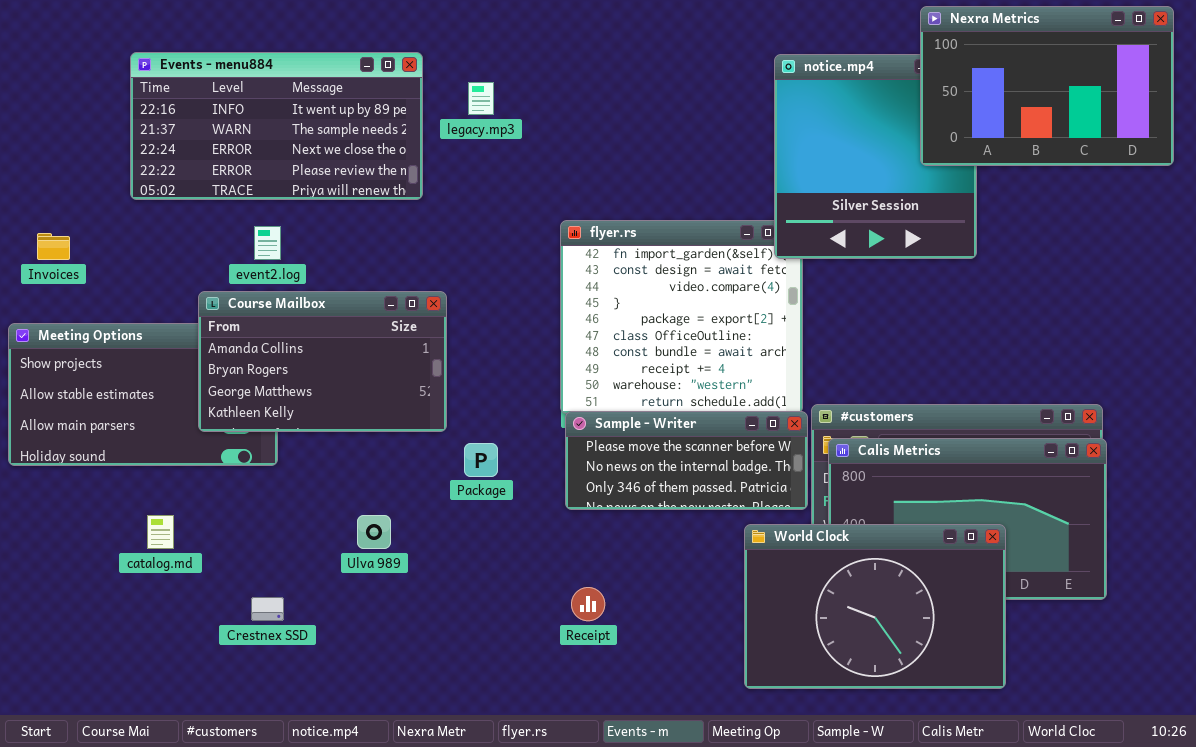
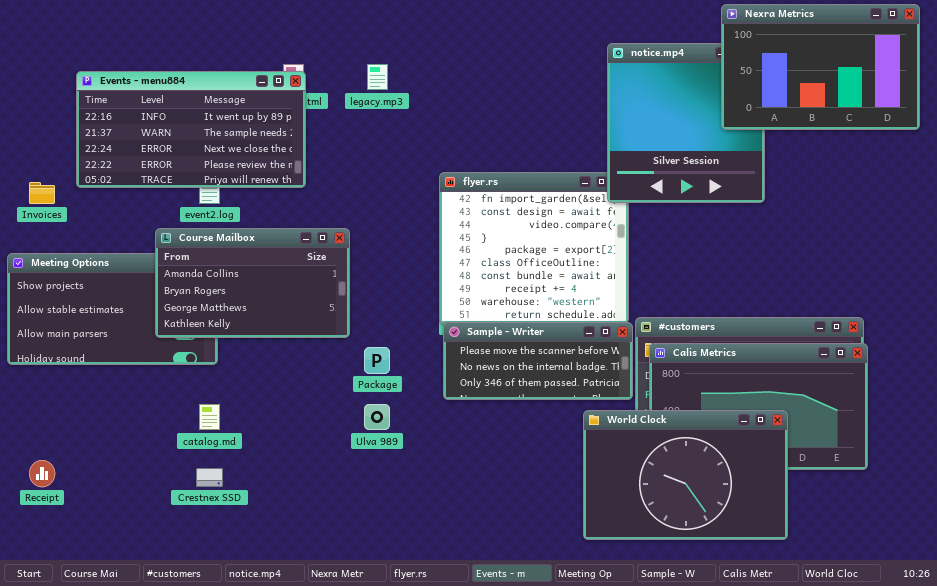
Events - menu884: [130,52,423,200] -> [76,71,306,188], moved
catalog.md: [147,515,174,549] -> [199,404,220,430], moved
Ulva 989: [357,515,391,549] -> [364,404,390,430], moved
Receipt: [571,587,605,621] -> [29,460,55,487], moved

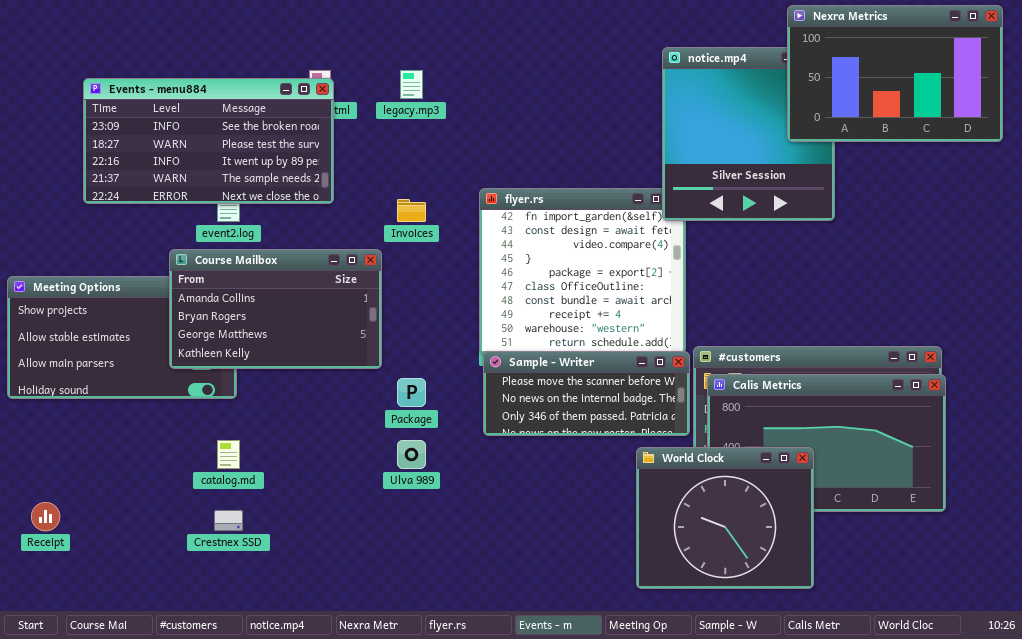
Events - menu884: [76,71,306,188] -> [83,78,334,204], scrolled up 2 rows
Invoices: [29,182,55,204] -> [397,199,426,222], moved
World Clock: [583,410,788,540] -> [636,447,814,589], resized

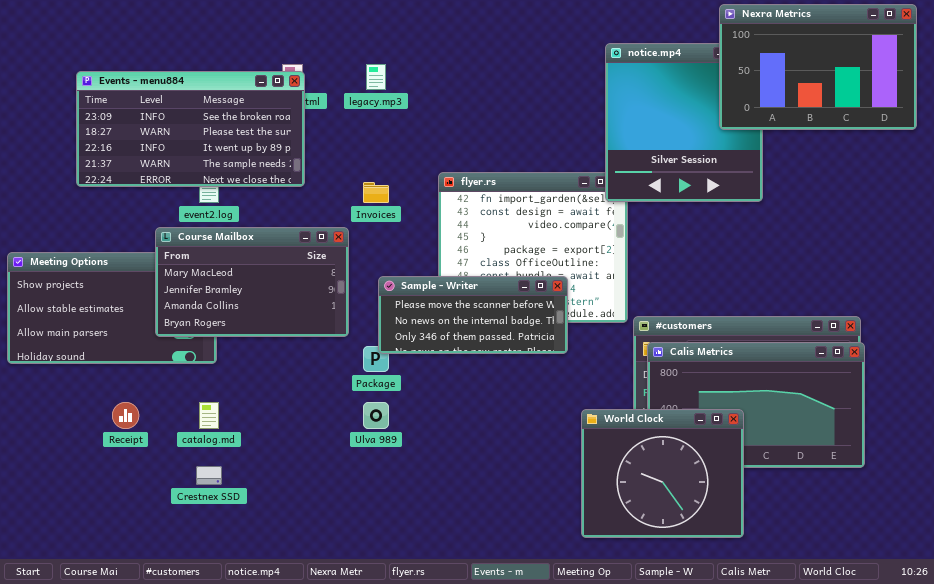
Course Mailbox: [169,249,382,369] -> [155,227,349,337], scrolled up 2 rows
Sample - Writer: [483,351,690,436] -> [378,276,568,354], moved
Receipt: [31,502,60,531] -> [112,402,139,429], moved

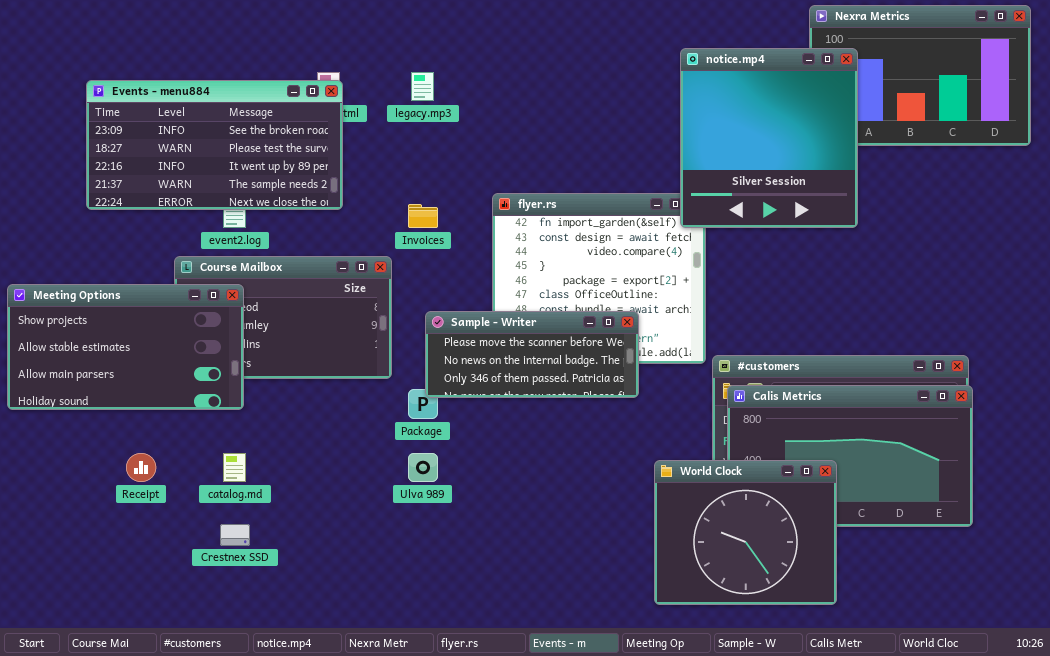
notice.mp4: [605,43,763,202] -> [680,48,858,228], raised
Meeting Options: [7,252,217,364] -> [7,284,244,410], raised

